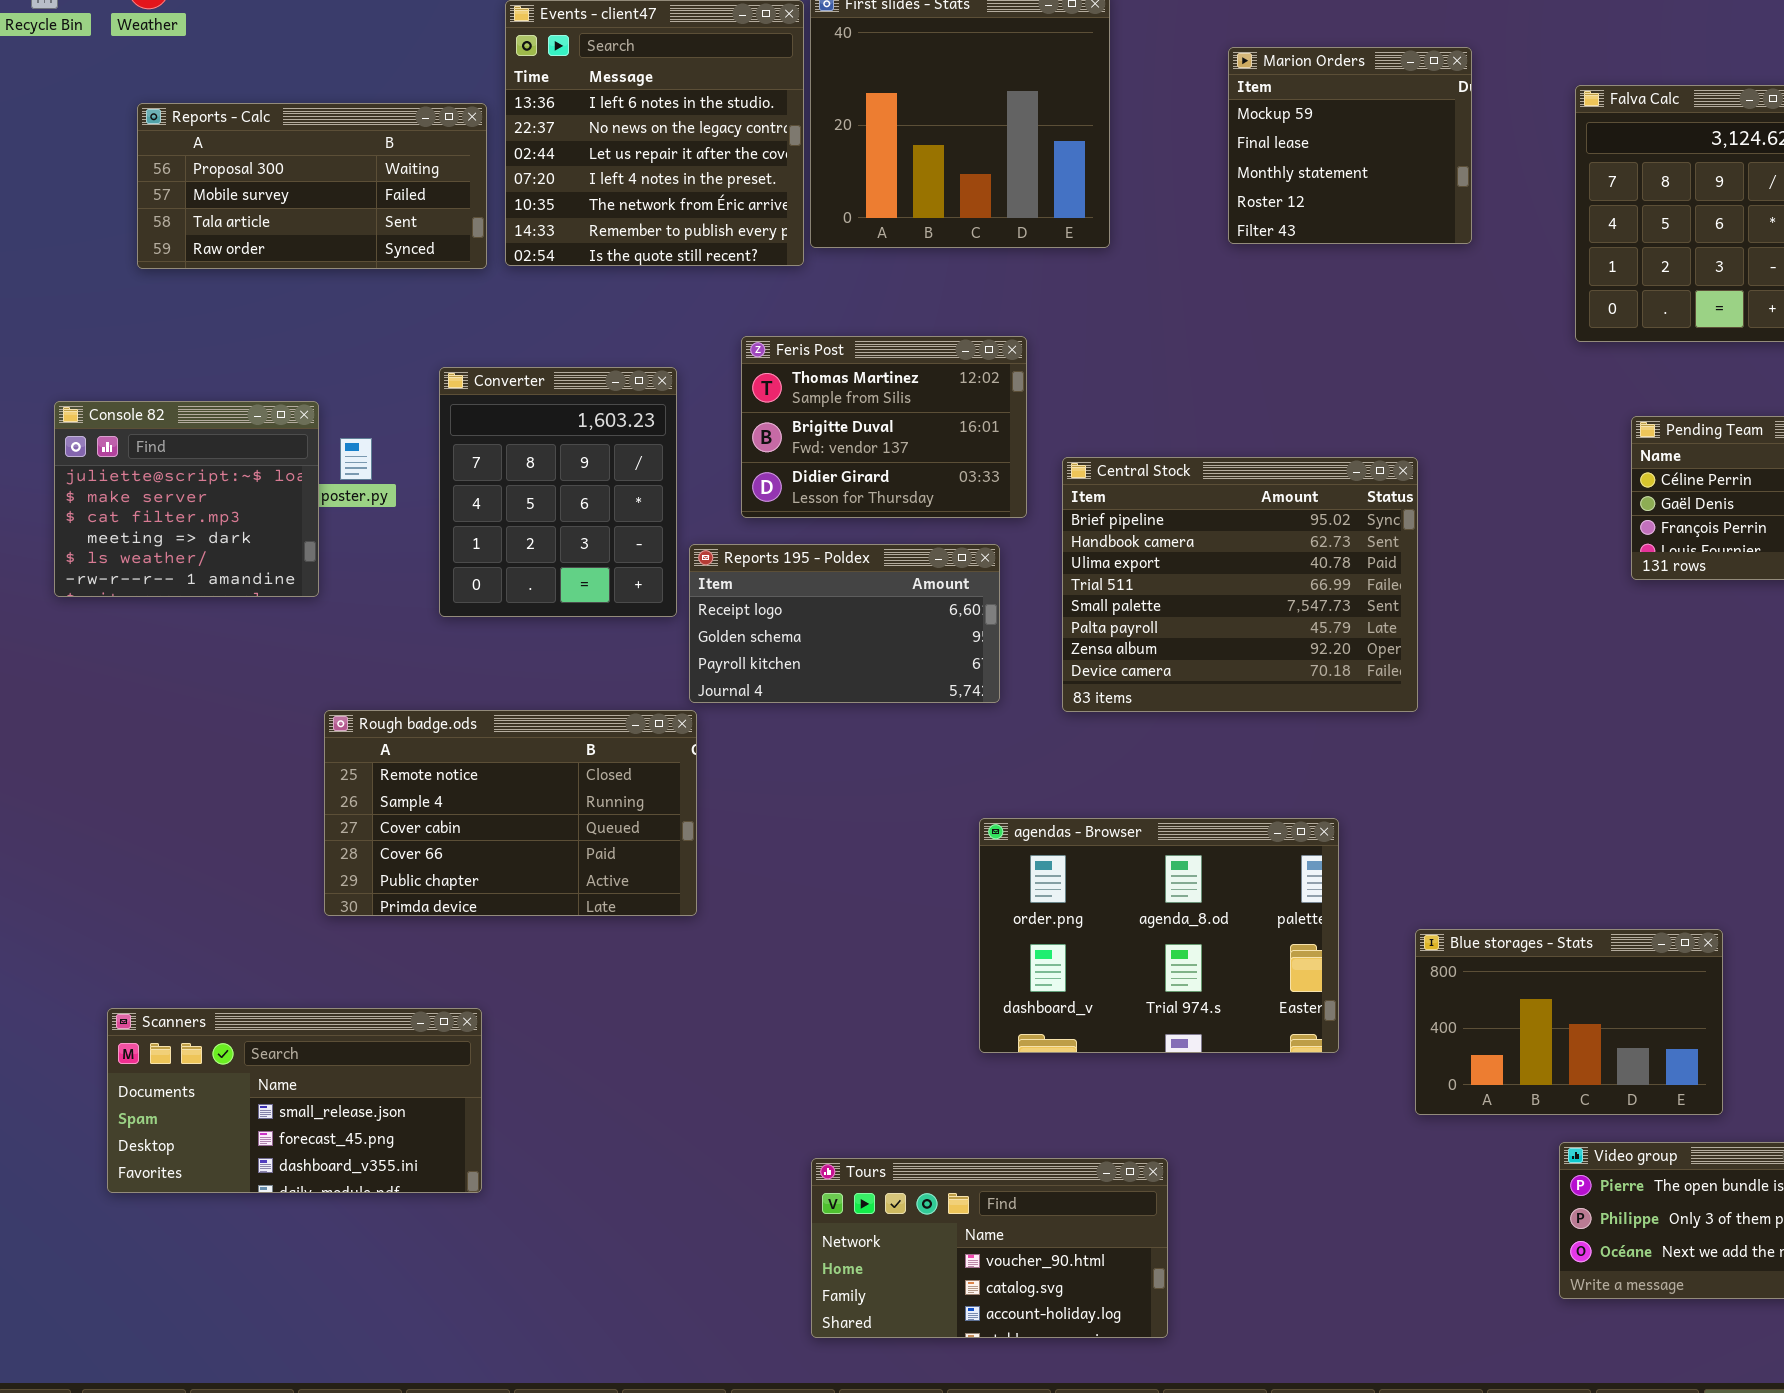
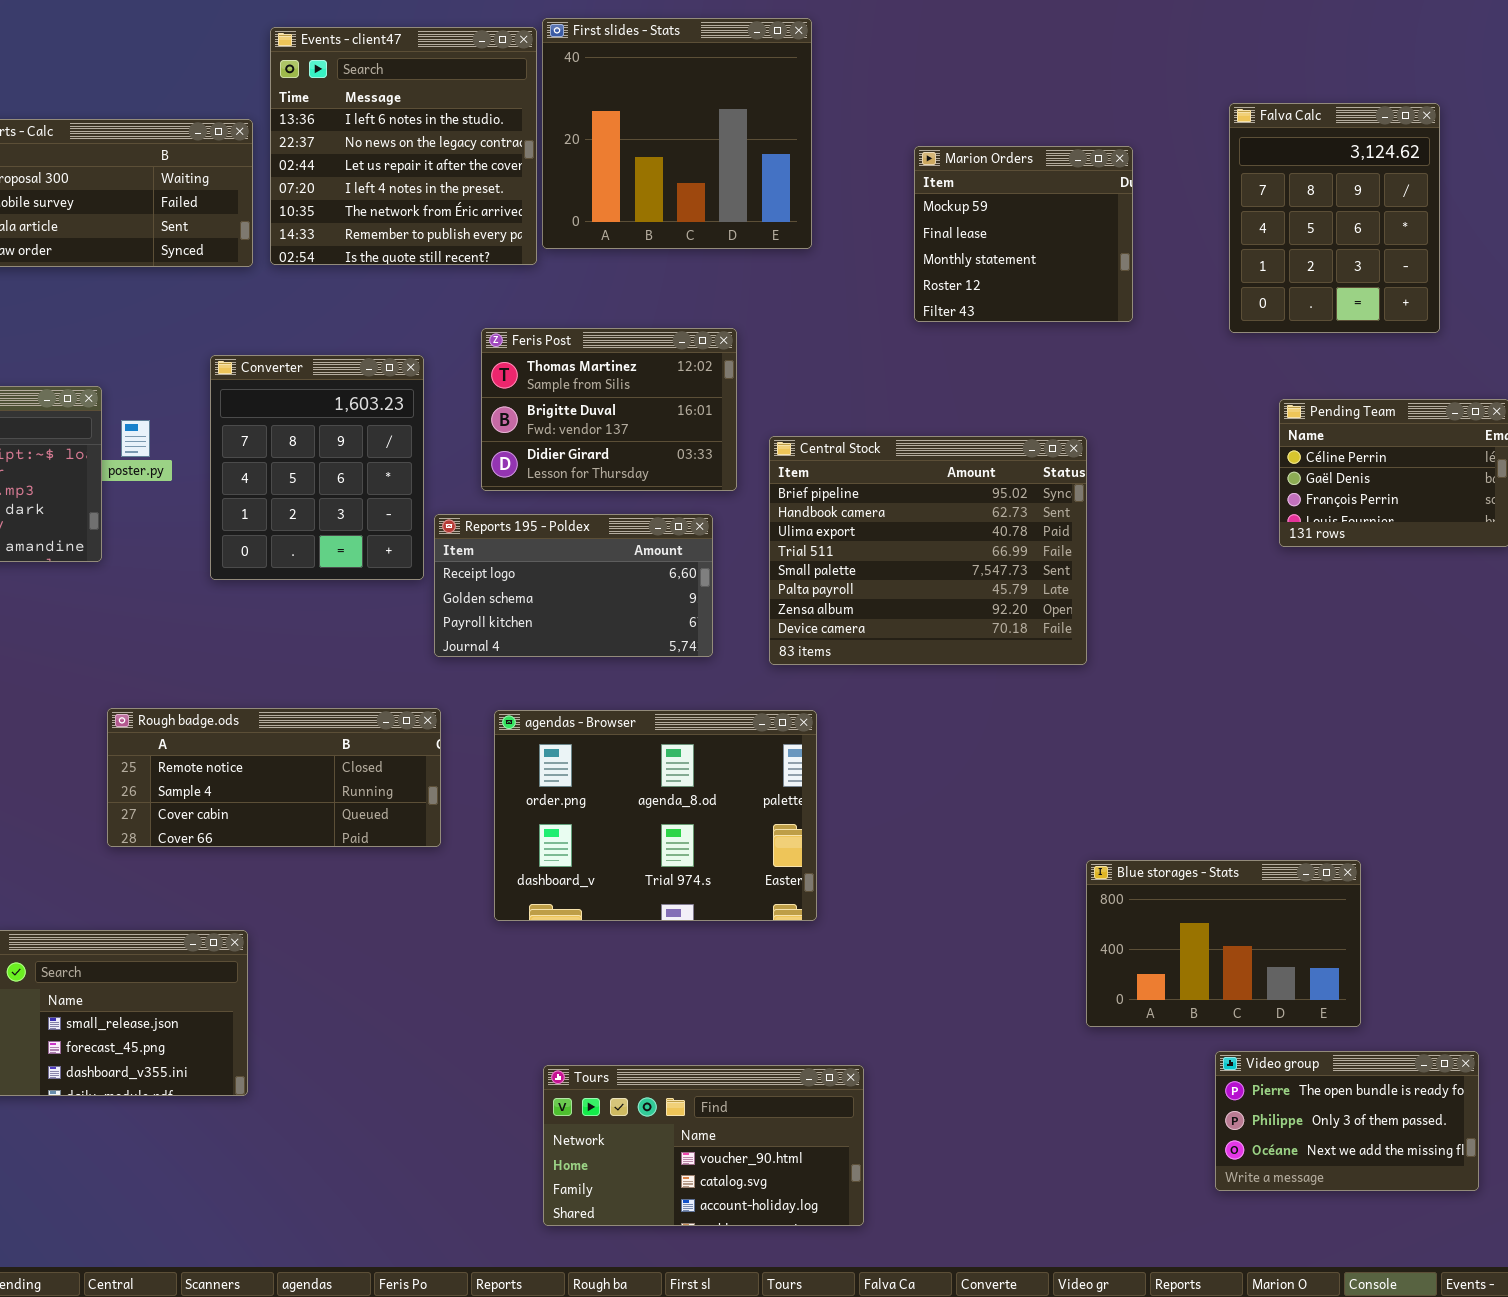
Marion Orders: [1228,47,1472,244] -> [914,146,1133,322], moved
Rough badge.ods: [324,710,697,916] -> [107,708,441,847], resized
agendas - Browser: [979,818,1339,1053] -> [494,710,817,921], moved

